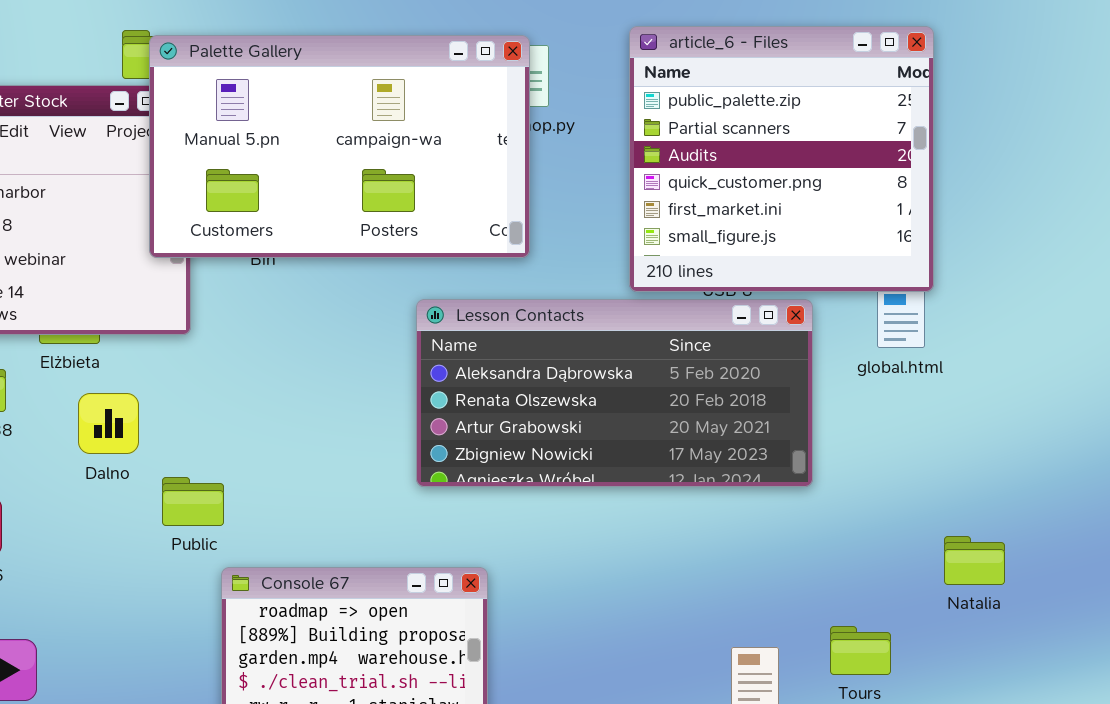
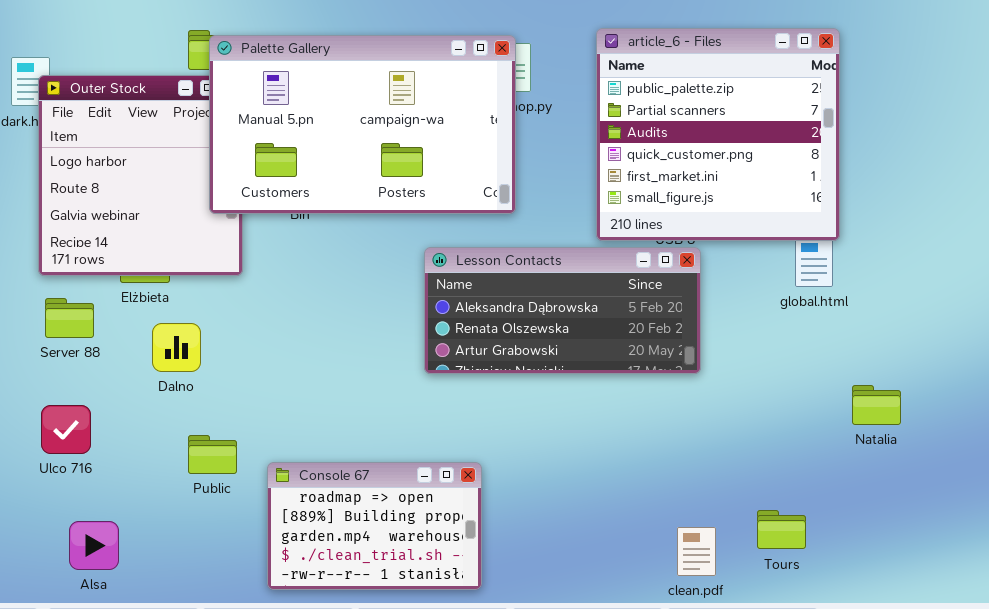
Lesson Contacts: [416,299,813,487] -> [424,247,701,374], resized
Public: [162,477,224,526] -> [188,435,237,474], moved
Natalia: [944,536,1005,585] -> [852,385,901,425], moved

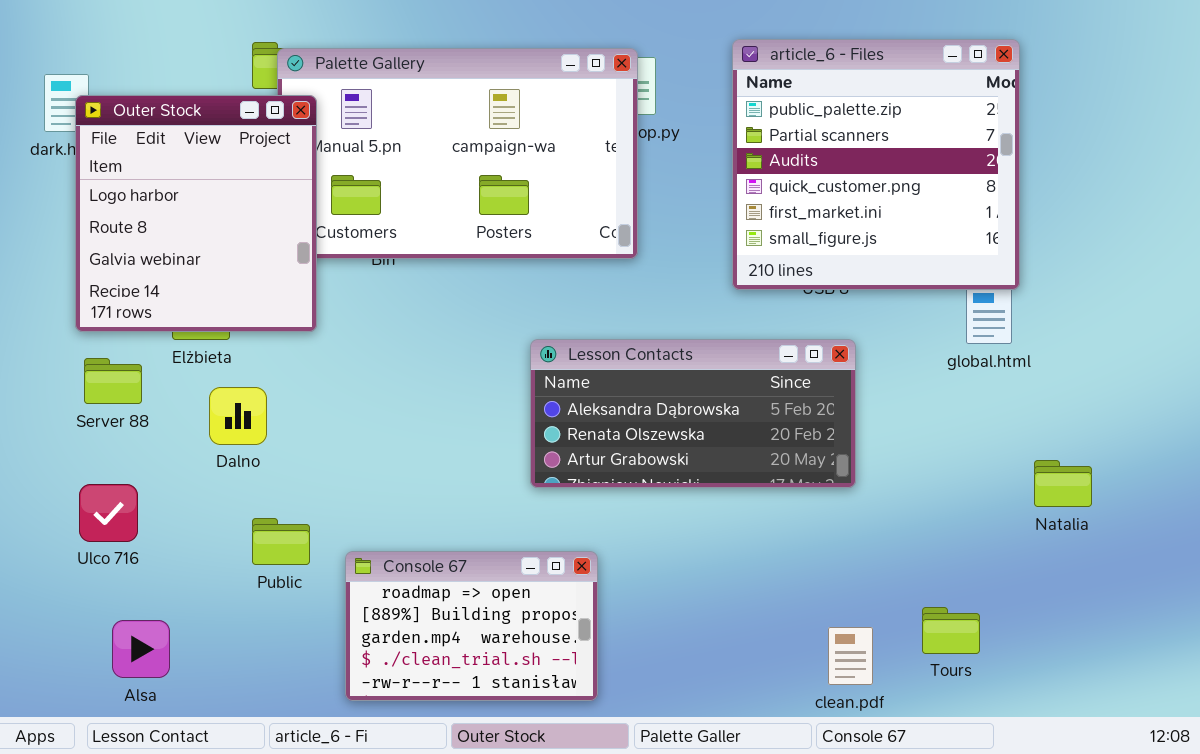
Outer Stock: [38,75,243,276] -> [75,95,317,332], raised
Lesson Contacts: [424,247,701,374] -> [530,339,856,488], moved

